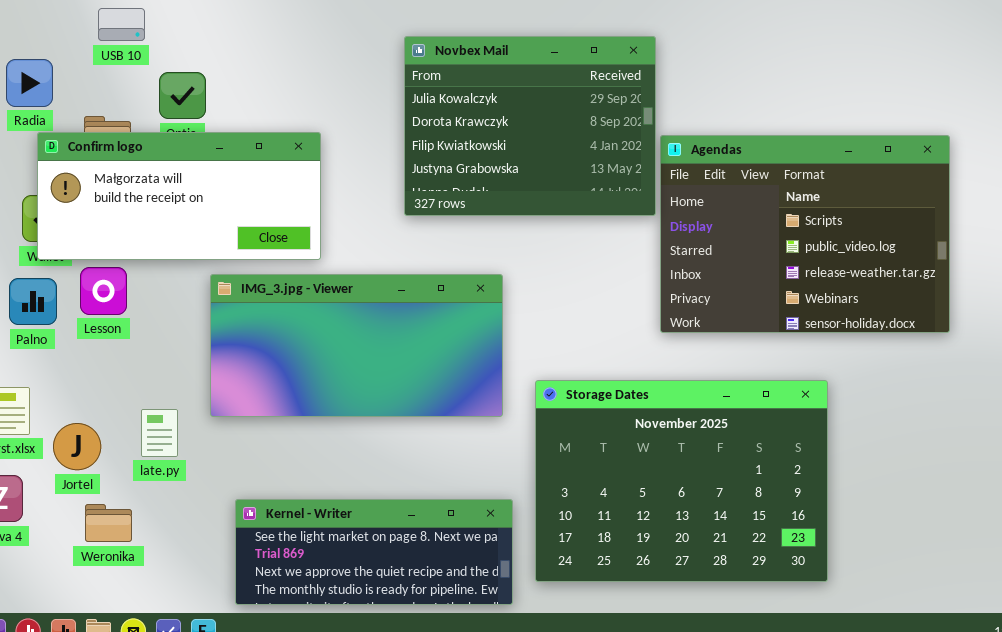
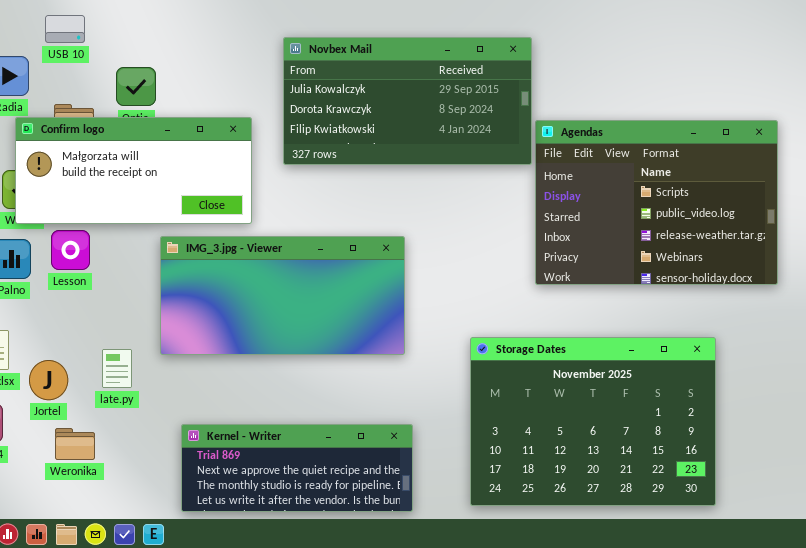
USB 10: [98,8,145,41] -> [45,15,85,43], moved
Novbex Mail: [404,36,656,216] -> [283,37,532,165], resized
Storage Dates: [535,380,828,582] -> [470,337,716,506], moved
Kernel - Writer: [235,499,513,605] -> [181,424,413,512], scrolled down 1 row

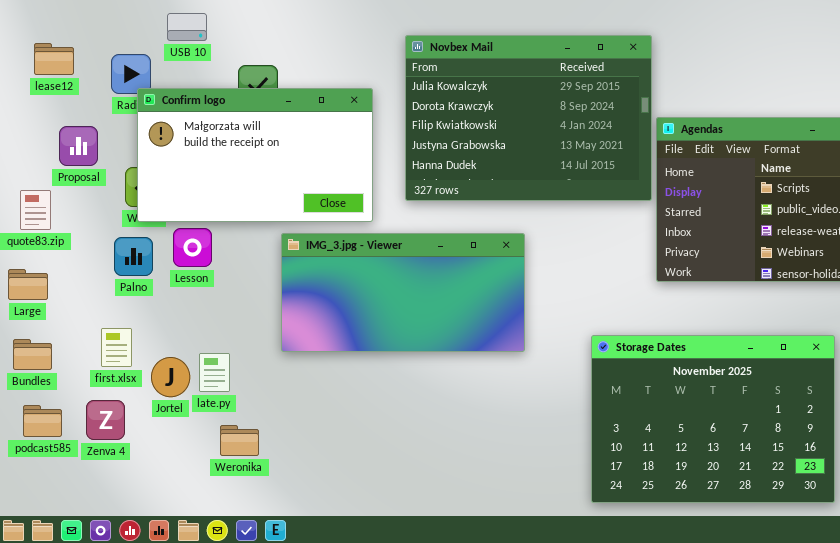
Novbex Mail: [283,37,532,165] -> [405,35,652,201], resized
Confirm logo: [15,117,252,224] -> [137,88,373,222], resized
late.py: [102,349,132,388] -> [199,353,230,392], moved
Kernel - Writer: [181,424,413,512] -> none, closed
Weronika: [55,428,95,460] -> [220,425,259,456], moved

